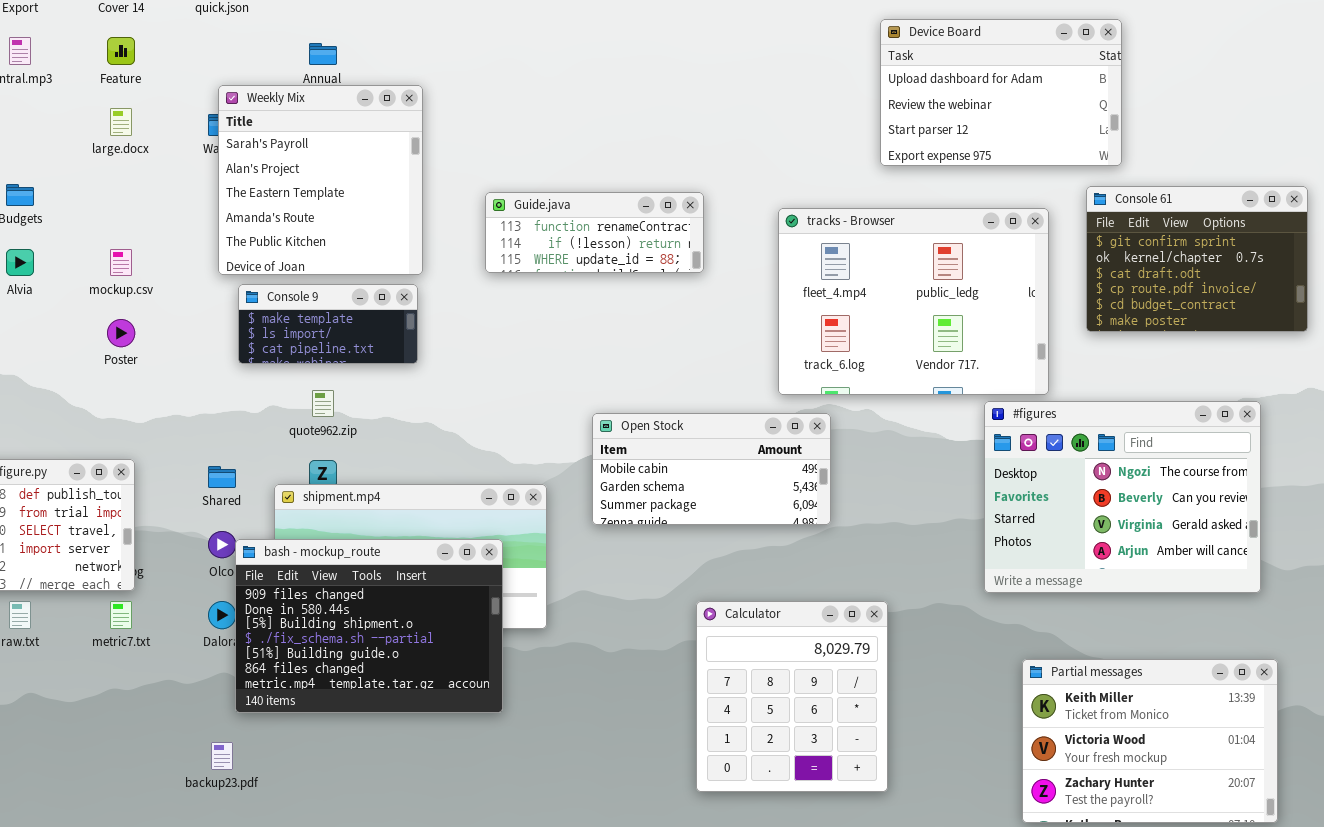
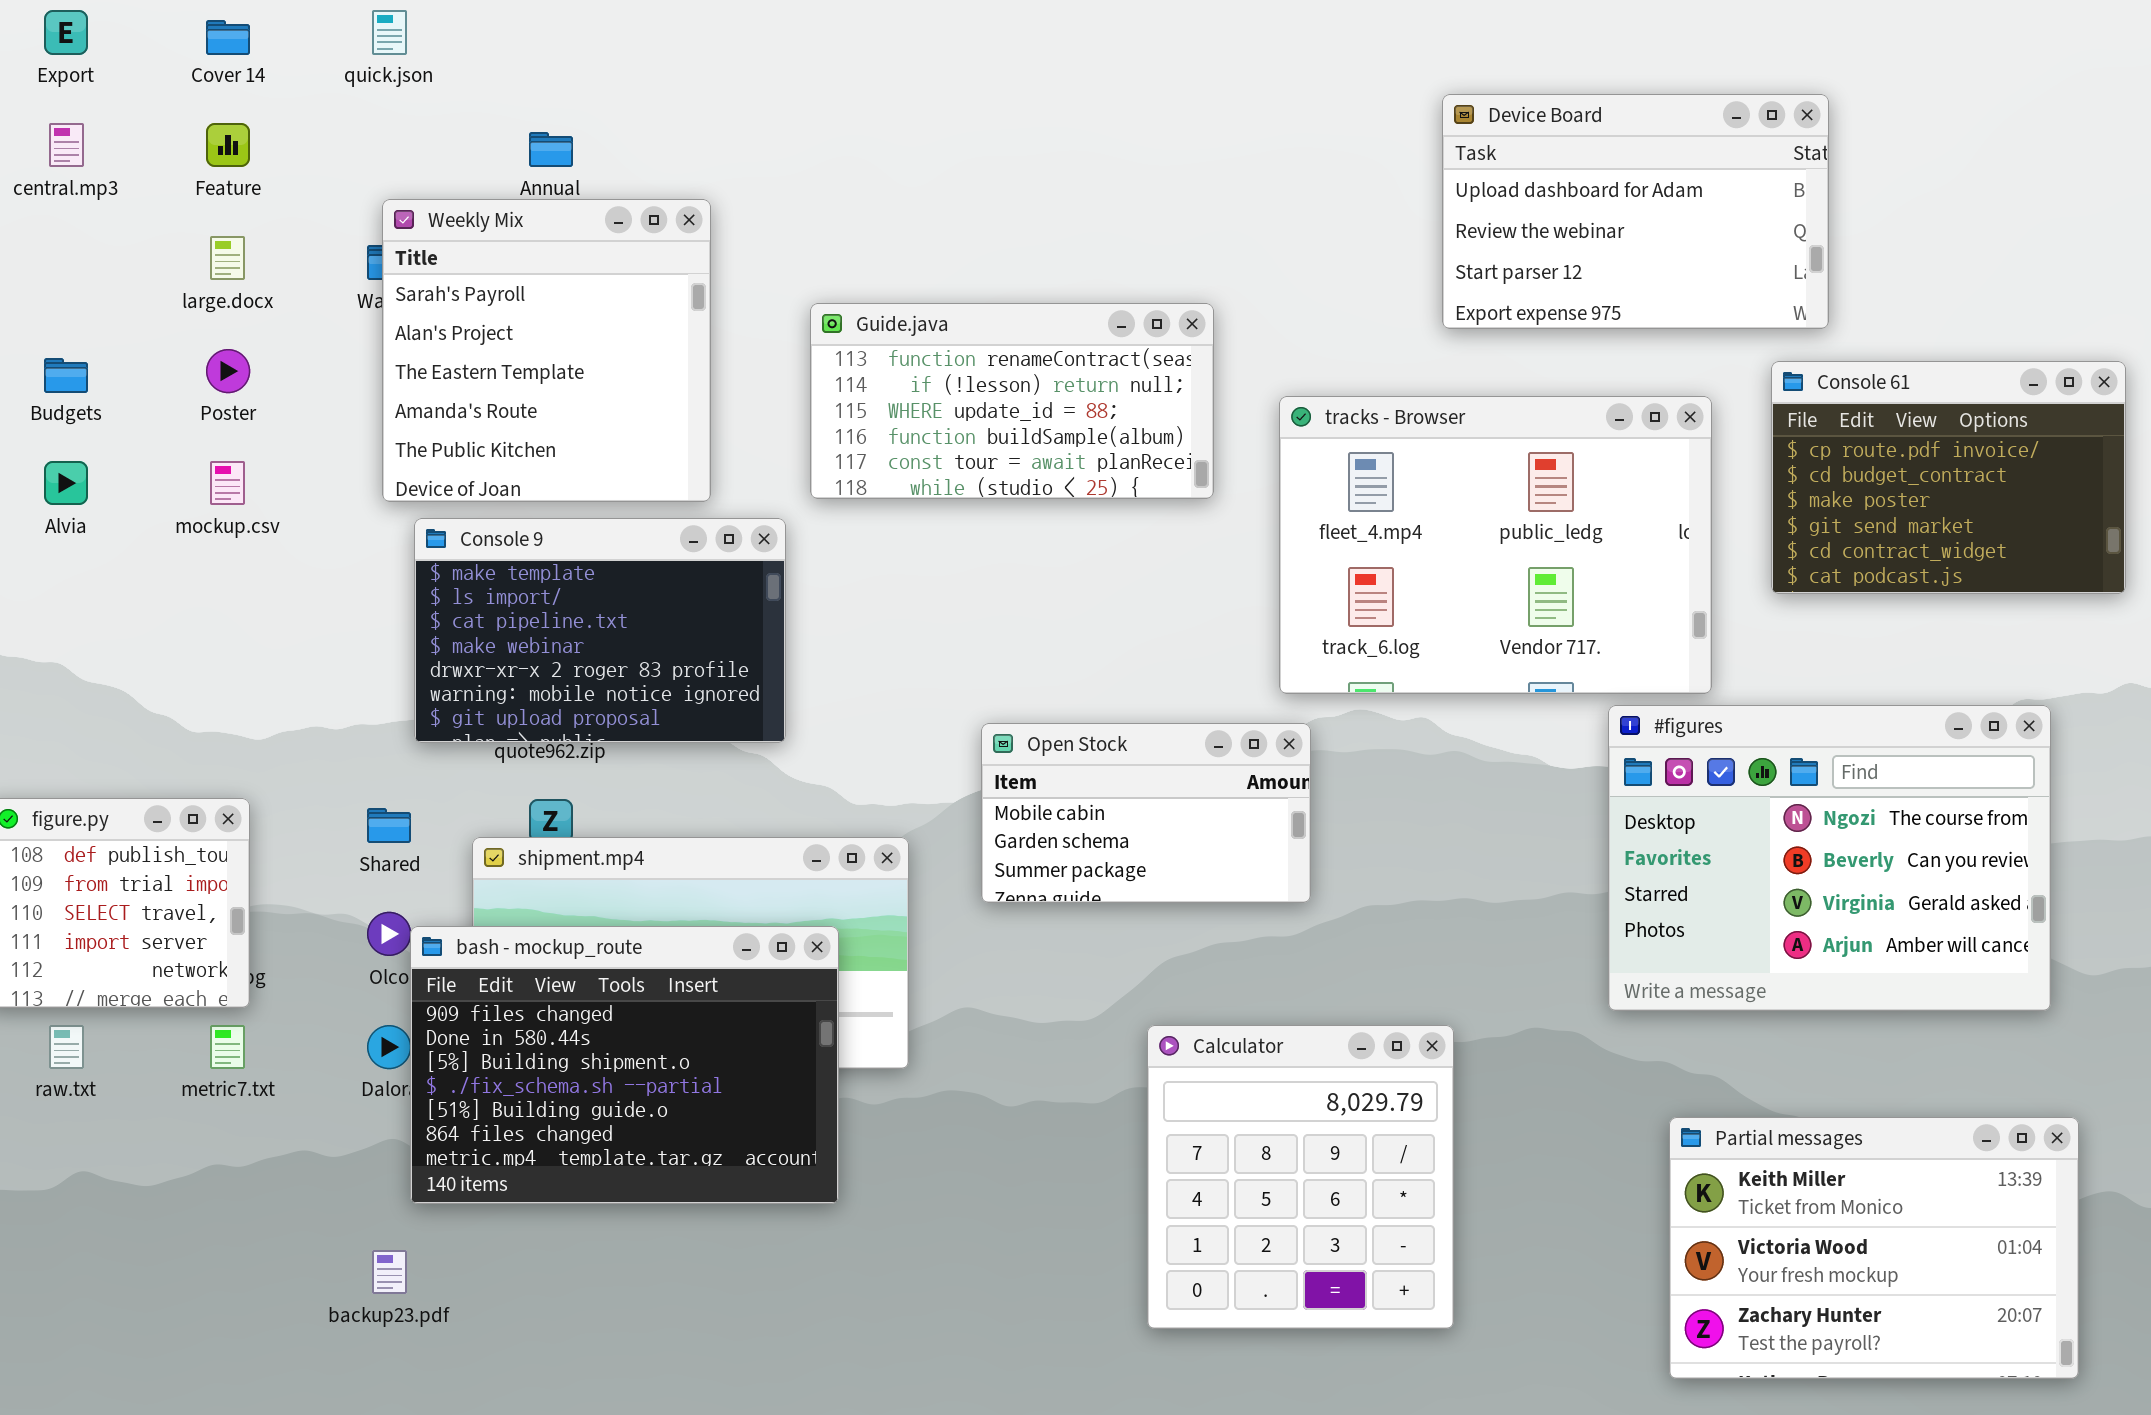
Console 61: [1086,186,1308,332] -> [1771,361,2126,594], scrolled down 3 rows
Guide.java: [485,192,704,273] -> [810,303,1214,499], resized
Console 9: [238,284,418,364] -> [414,518,786,743], resized
Poster: [107,319,135,347] -> [206,349,250,393], moved
Open Stock: [592,413,831,525] -> [981,723,1311,903], resized

